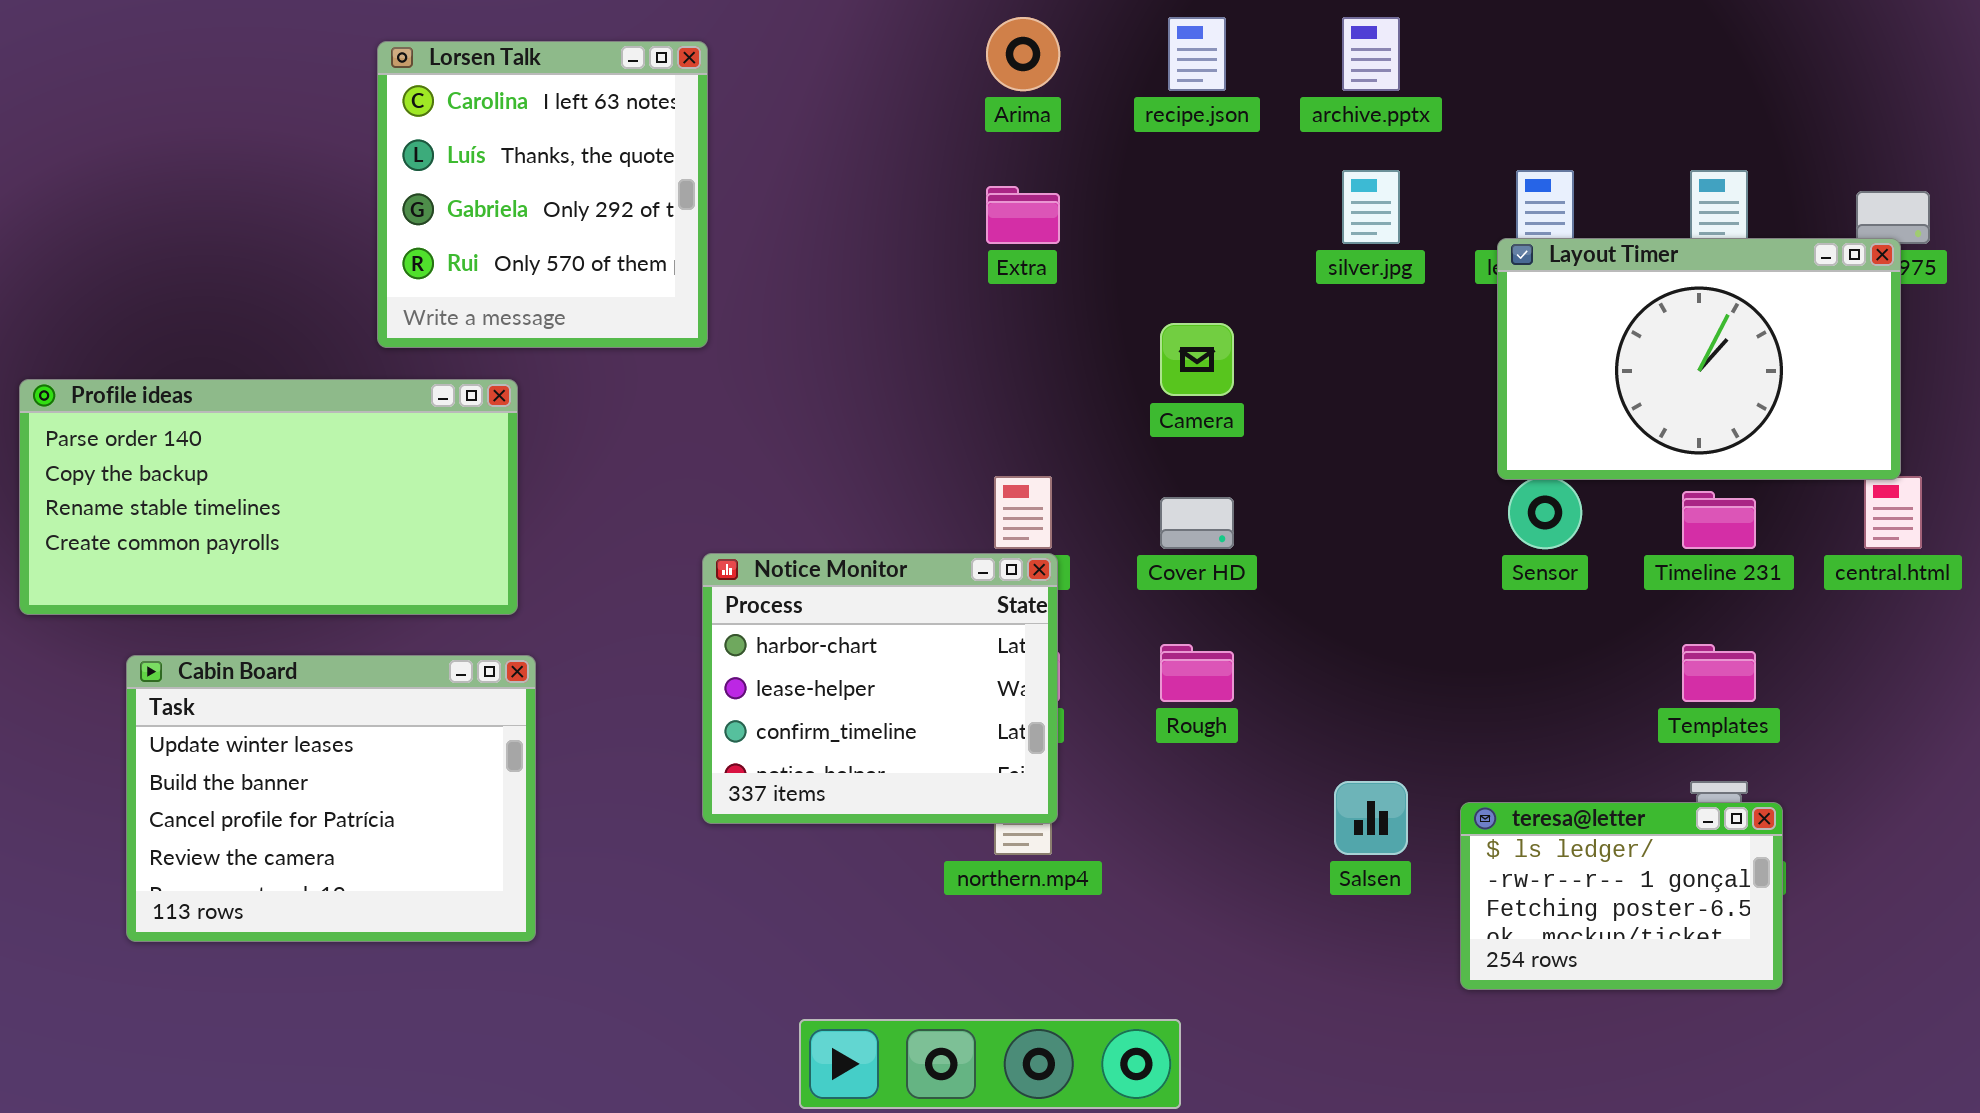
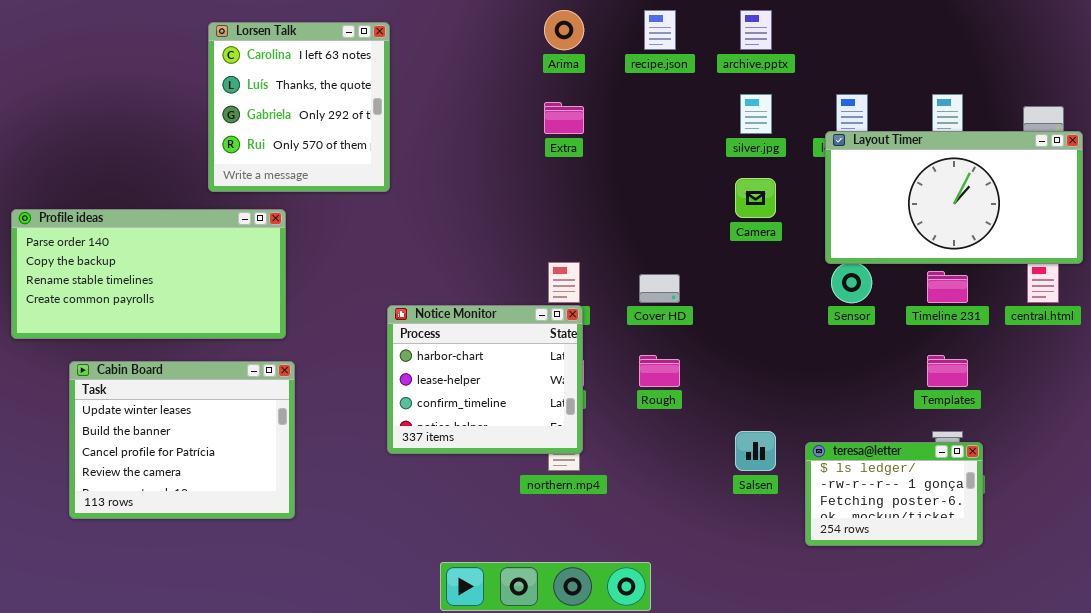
Layout Timer: [1497,238,1901,480] -> [825,131,1083,264], resized
Camera: [1160,323,1234,396] -> [735,178,776,218], moved

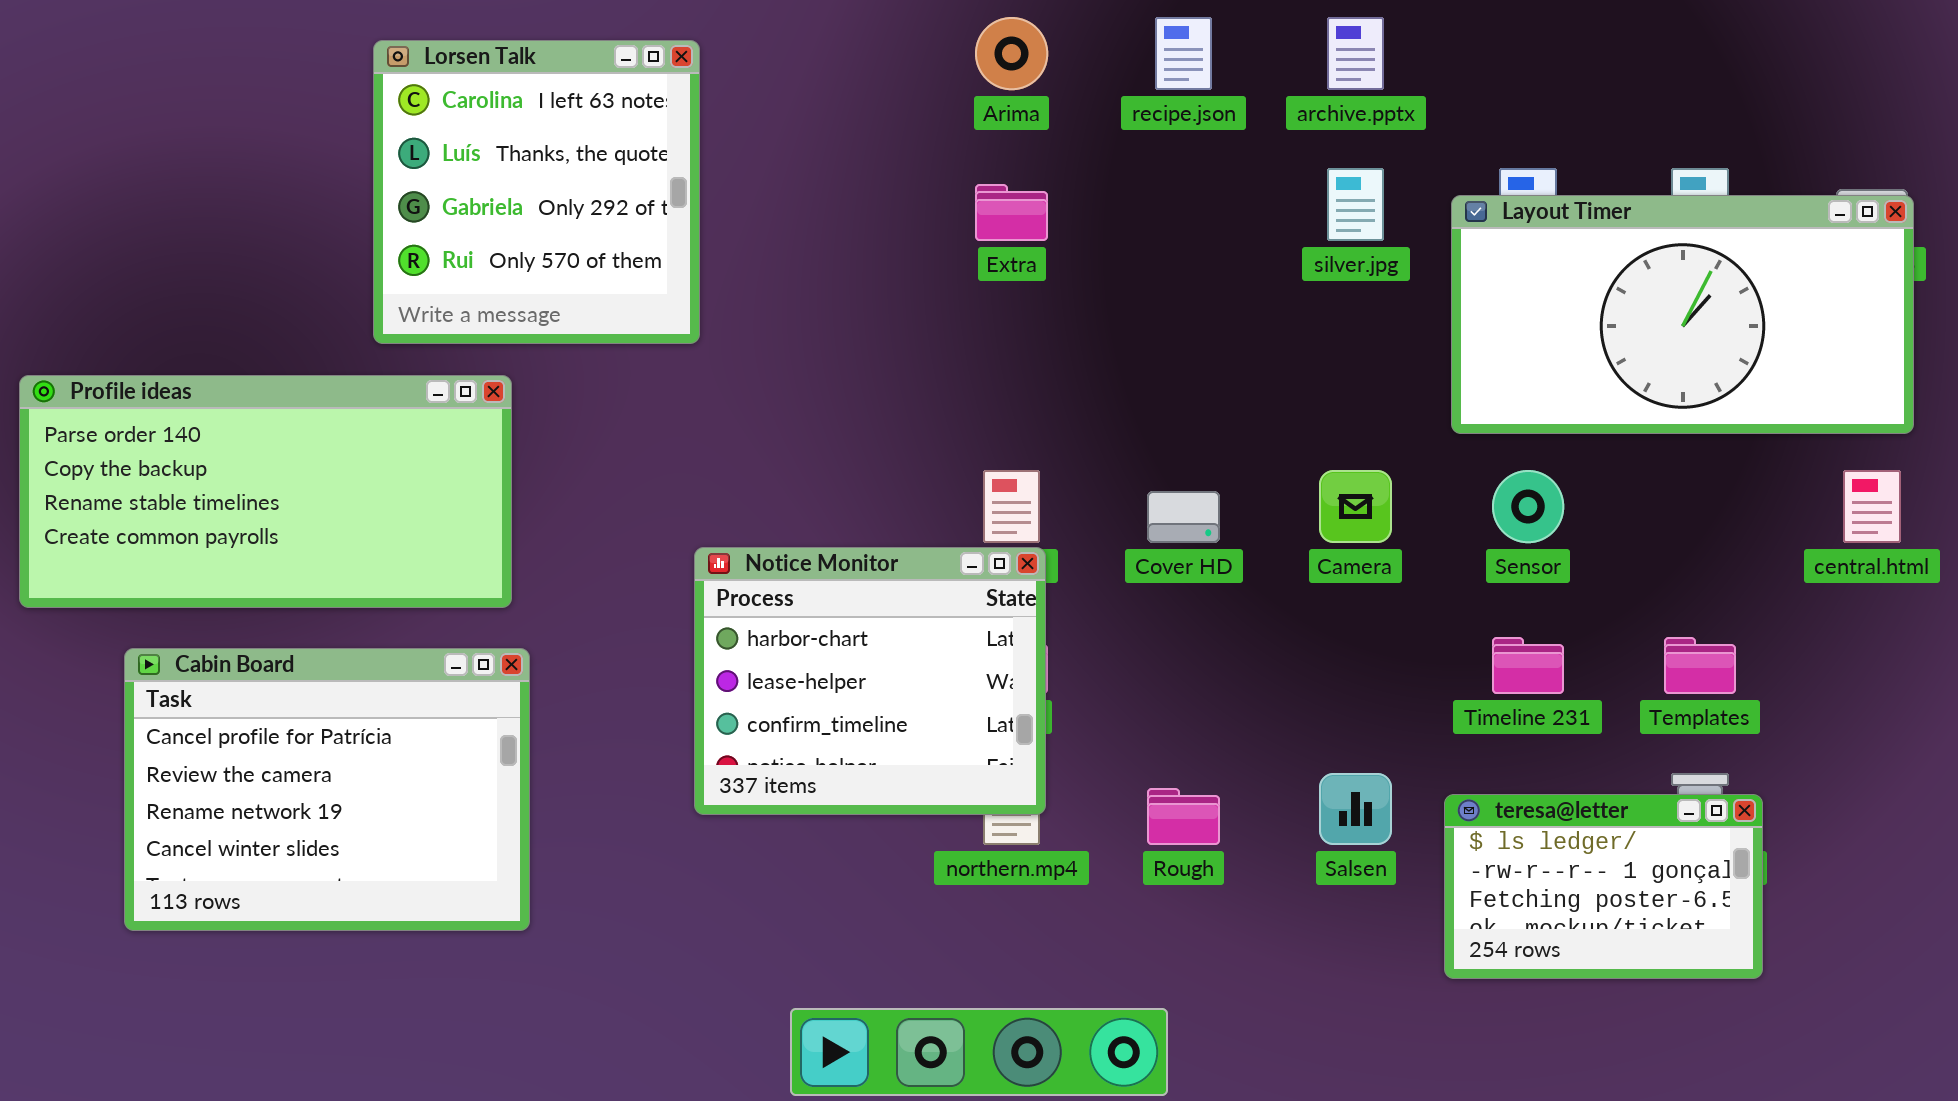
Layout Timer: [825,131,1083,264] -> [1451,195,1914,434], moved
Camera: [735,178,776,218] -> [1319,470,1392,543], moved
Timeline 231: [927,271,968,303] -> [1492,637,1564,694], moved
Rough: [639,355,680,387] -> [1147,788,1220,845], moved
Cabin Board: [69,361,295,519] -> [124,648,530,931], scrolled down 2 rows

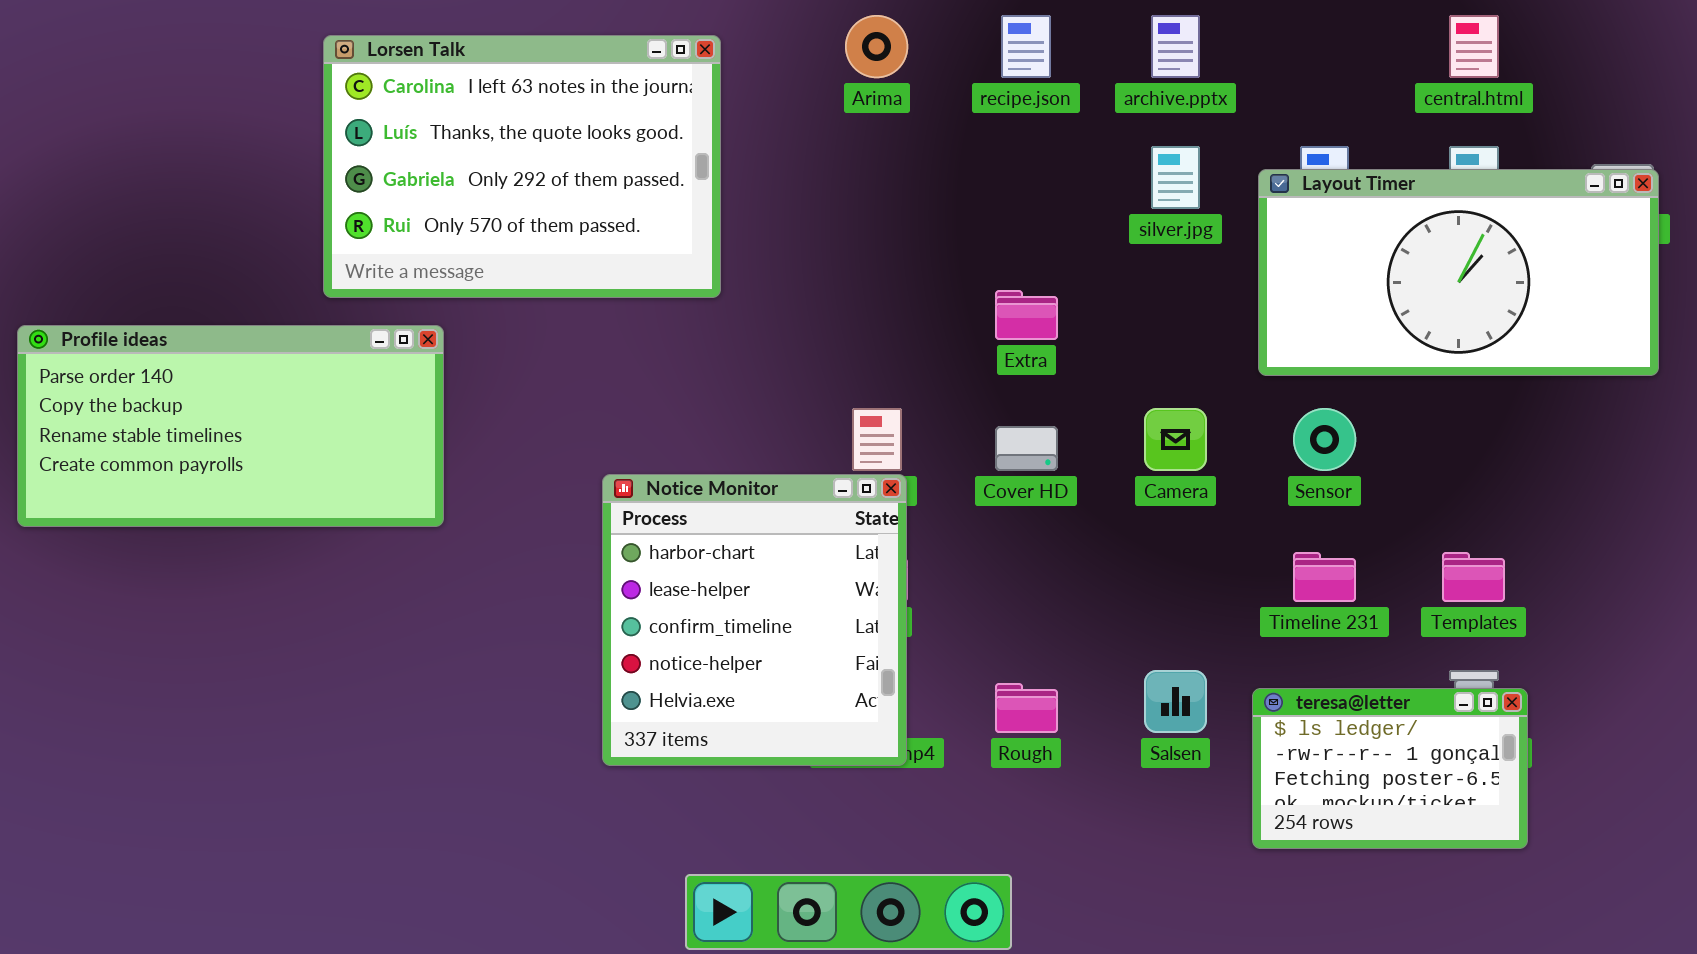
Lorsen Talk: [373,40,700,344] -> [323,35,721,298], resized
Extra: [975,184,1048,241] -> [995,290,1058,340], moved
central.html: [1843,470,1901,543] -> [1449,15,1499,78], moved
Notice Monitor: [694,547,1046,815] -> [602,474,907,766], resized
Cabin Board: [124,648,530,931] -> none, closed

